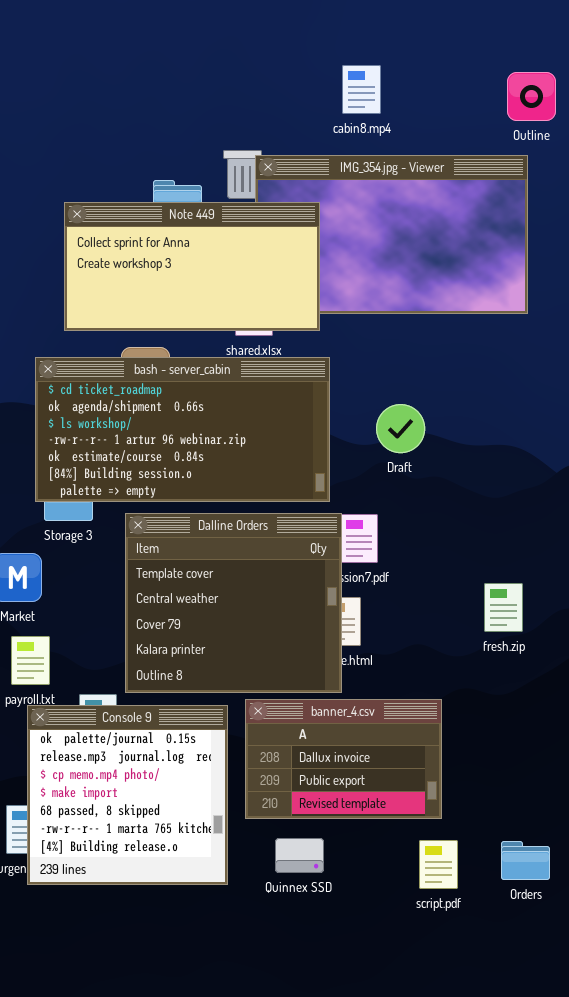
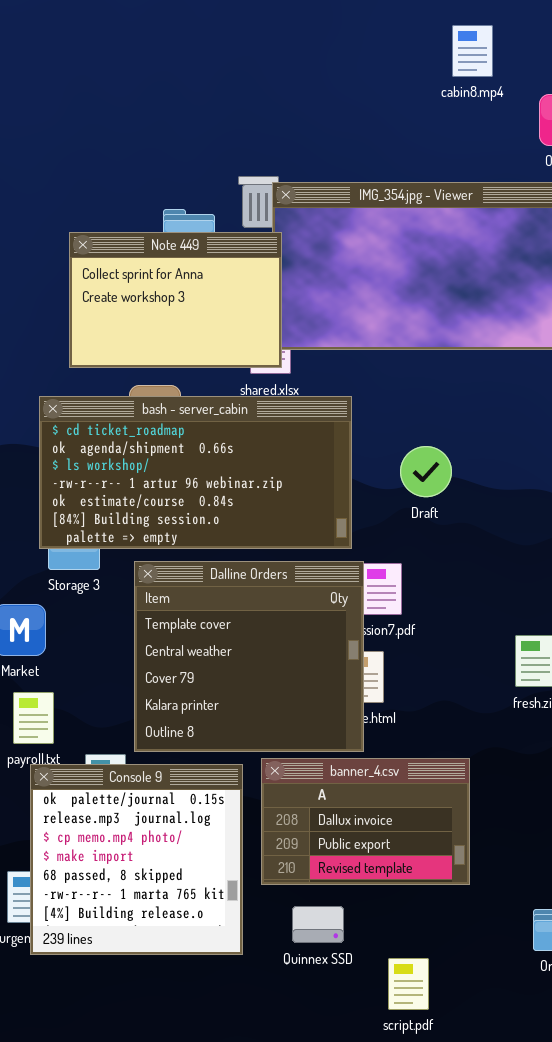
cabin8.mp4: [342,65,381,114] -> [452,25,493,77], moved
Note 449: [64,202,320,331] -> [69,232,282,368], resized
script.pdf: [419,840,458,889] -> [388,958,429,1010], moved

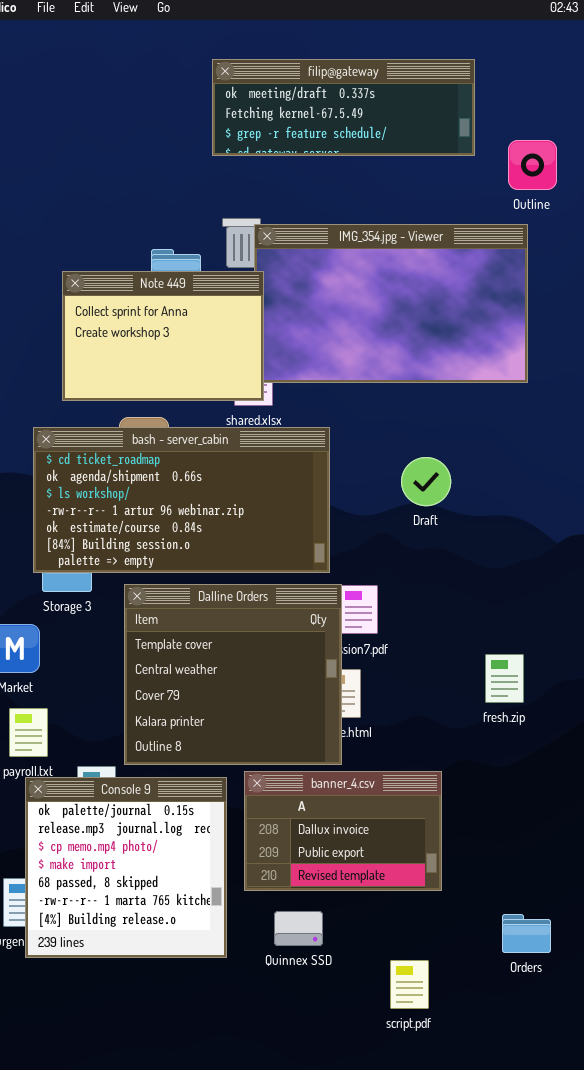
filip@gateway: none -> [212,59,475,156], opened
Draft: [400,446,452,497] -> [401,457,451,506], moved
script.pdf: [388,958,429,1010] -> [390,960,429,1009], moved

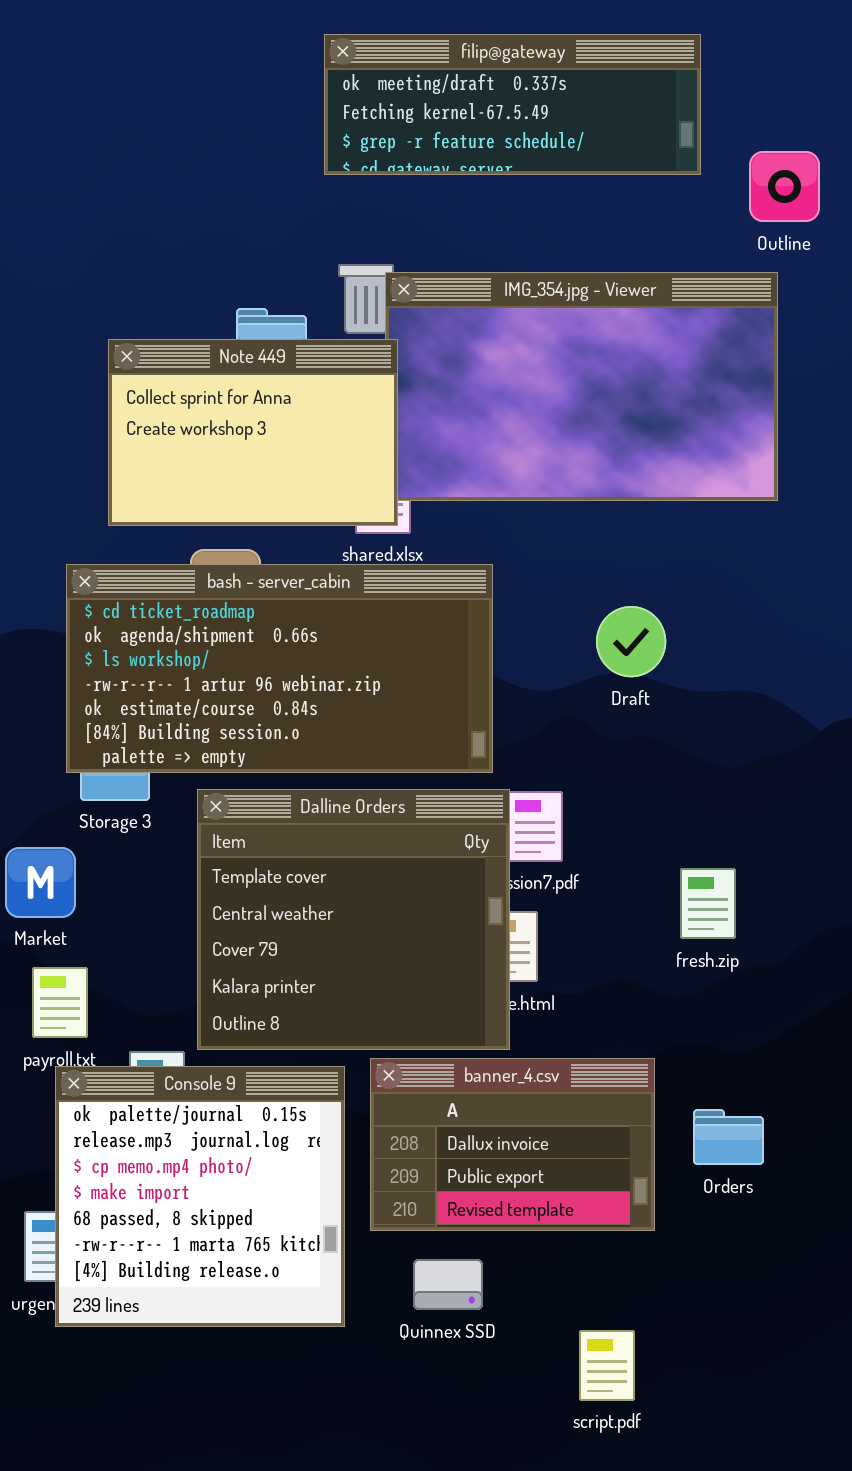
fresh.zip: [485,654,524,703] -> [680,868,736,939], moved
Orders: [502,914,551,953] -> [693,1109,764,1165], moved

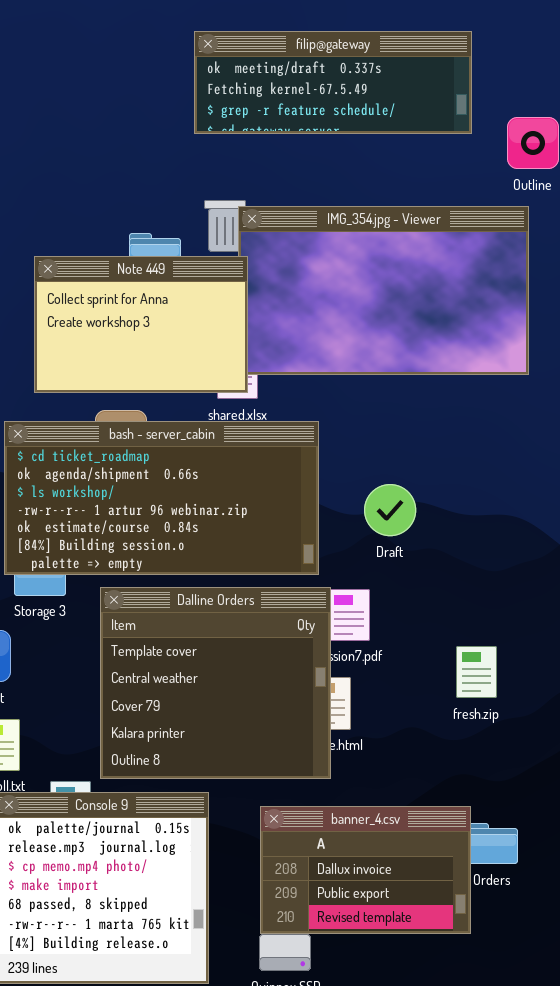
Draft: [596,606,666,677] -> [364,484,416,536], moved
banner_4.csv: [370,1058,655,1231] -> [260,806,471,934], moved

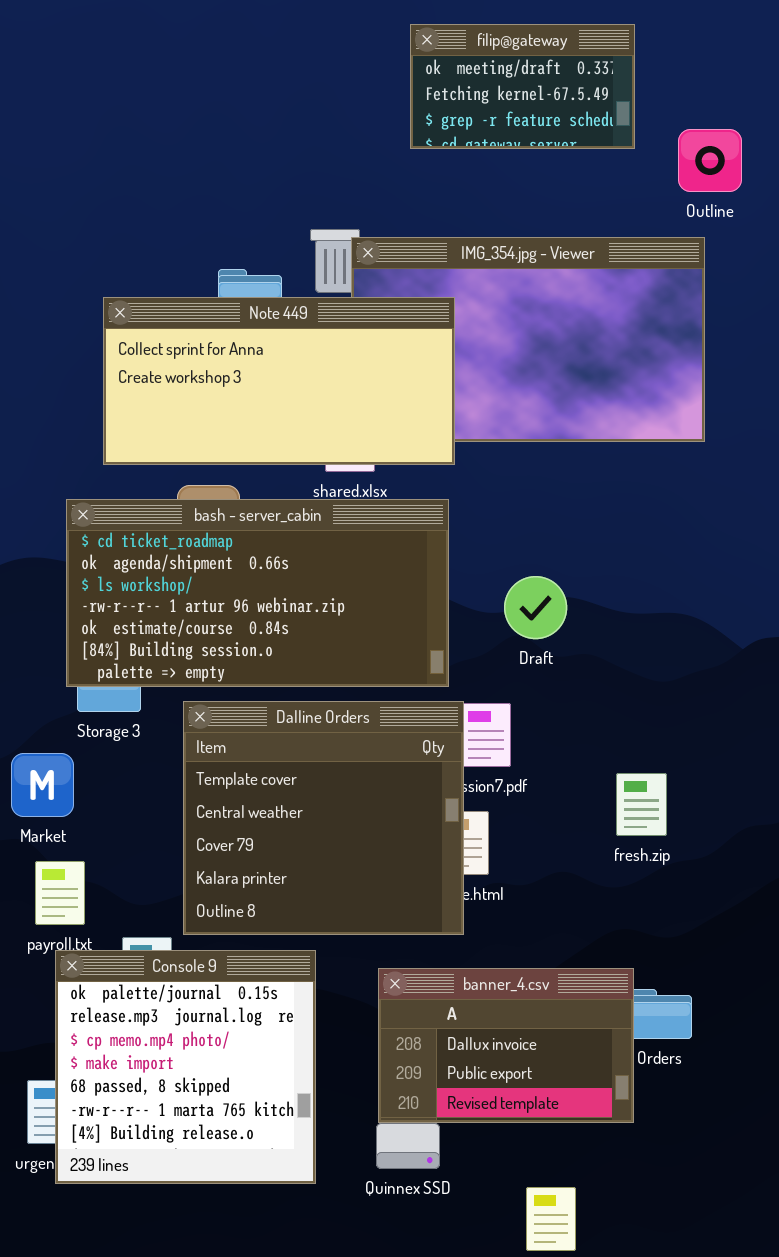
filip@gateway: [194,31,472,134] -> [410,24,635,149], resized
Note 449: [34,256,248,393] -> [103,297,455,465], resized

